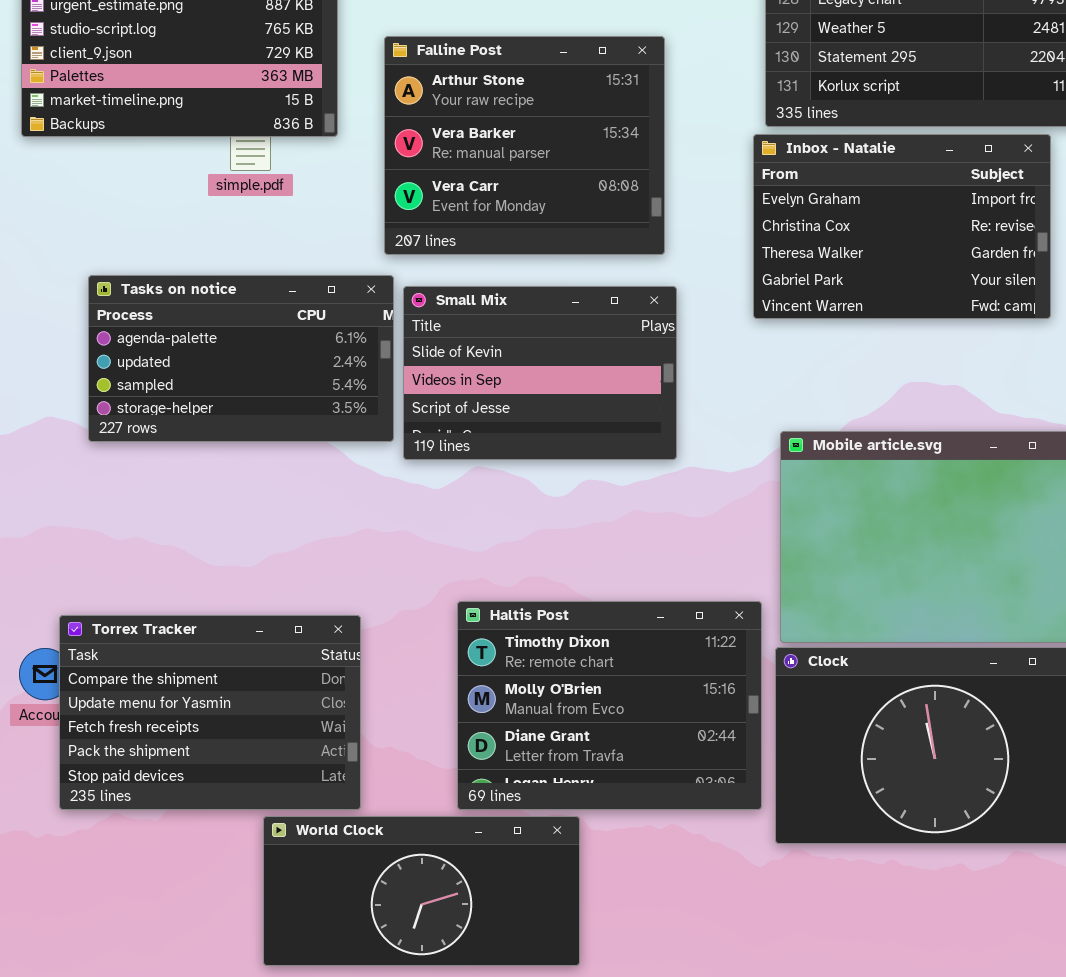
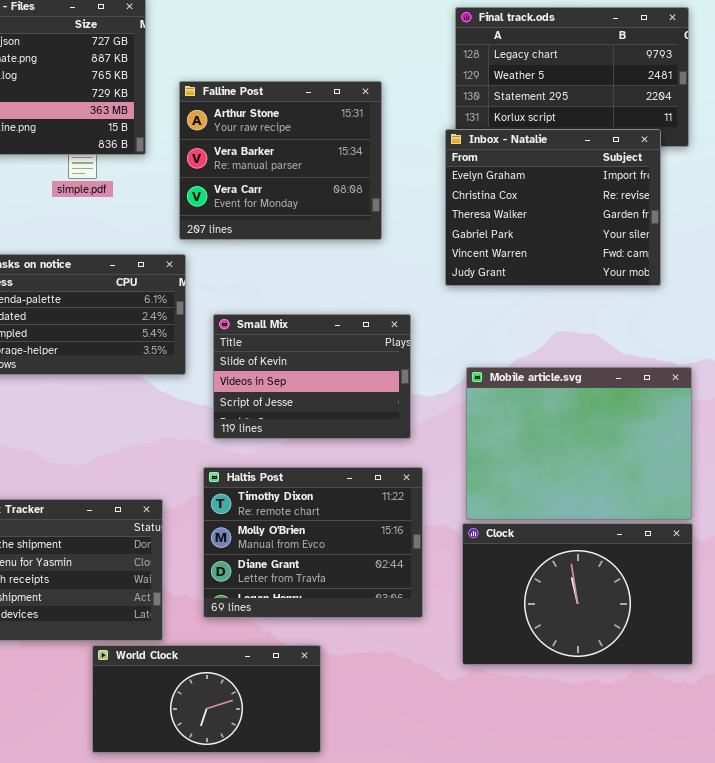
Inbox - Natalie: [753,134,1051,319] -> [445,129,661,286], resized
Small Mix: [403,286,677,460] -> [213,314,411,439], moved
Haltis Post: [457,601,762,810] -> [203,467,423,618], moved

